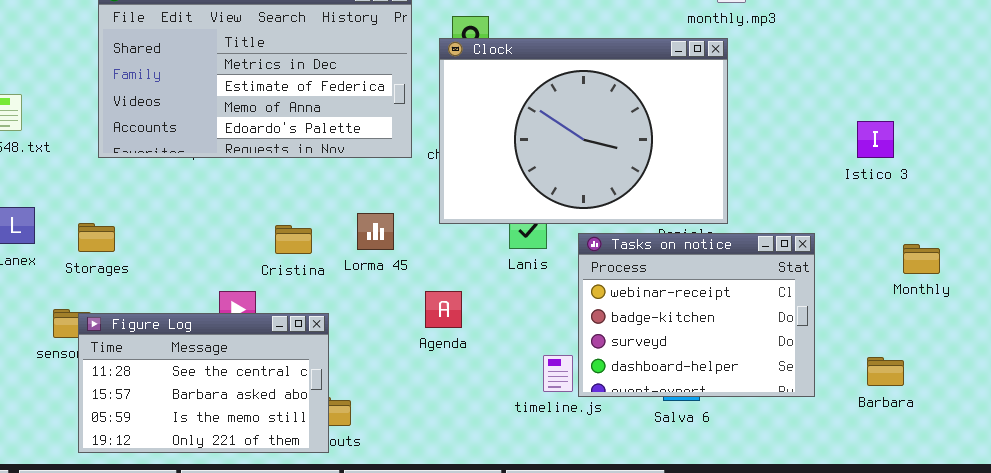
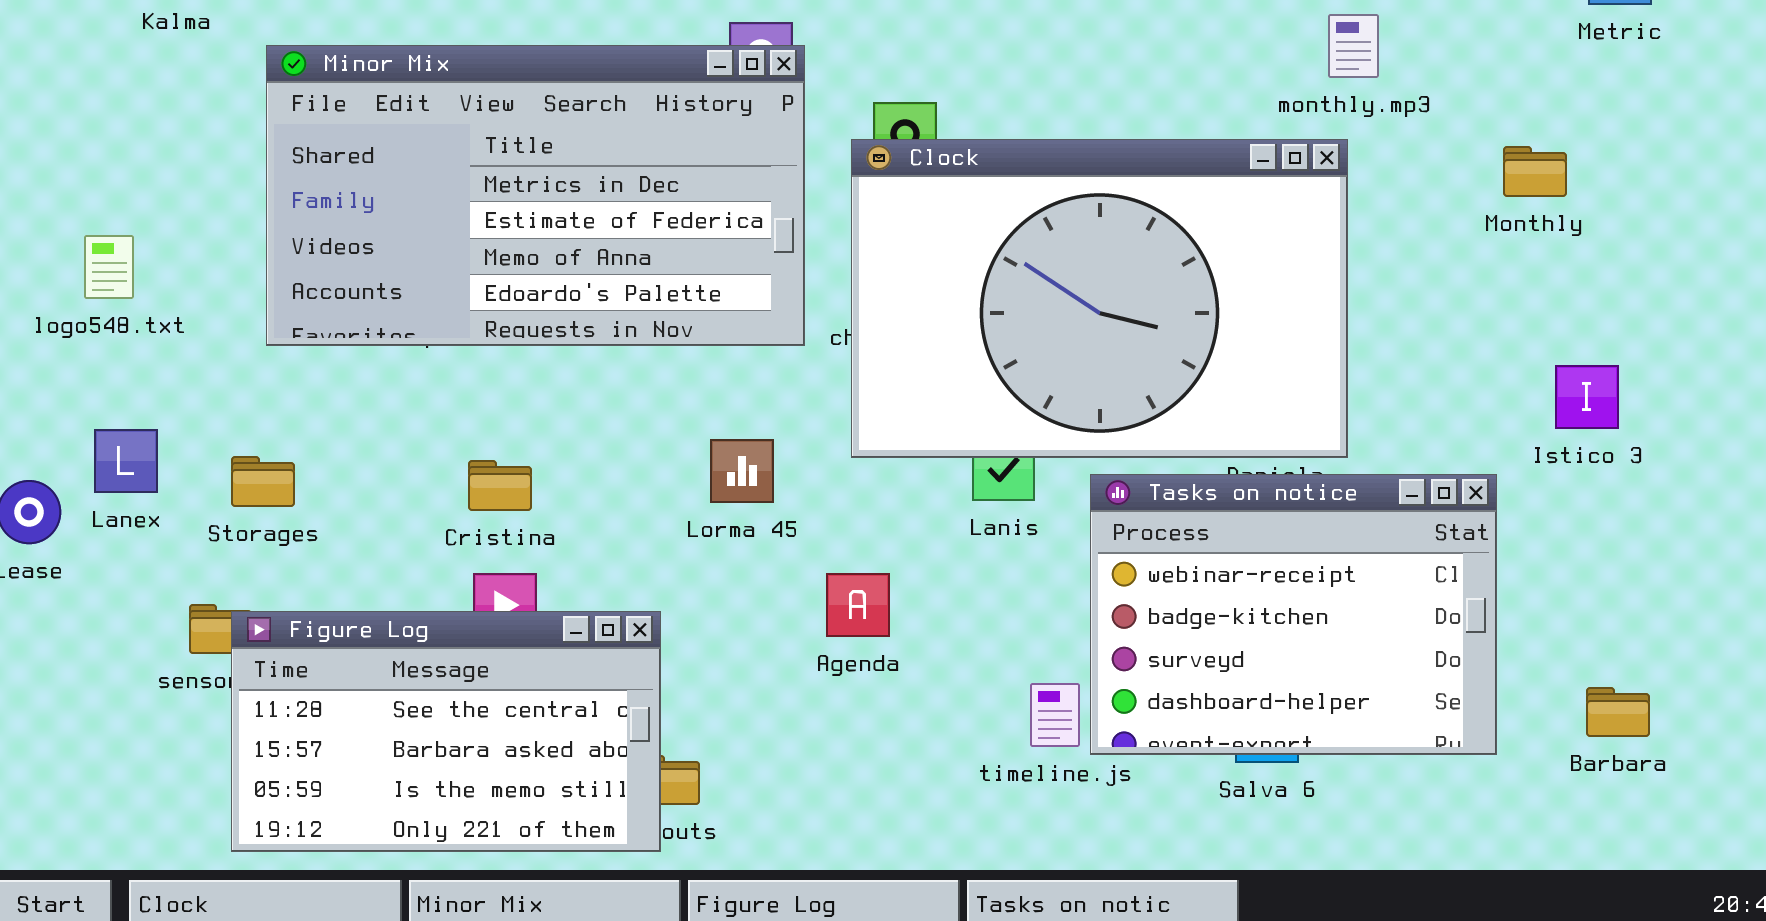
Istico 3: [857,121,894,158] -> [1555,365,1619,429], moved
Cristina: [275,225,312,254] -> [468,460,532,511], moved
Monthly: [903,244,940,274] -> [1503,146,1567,197], moved

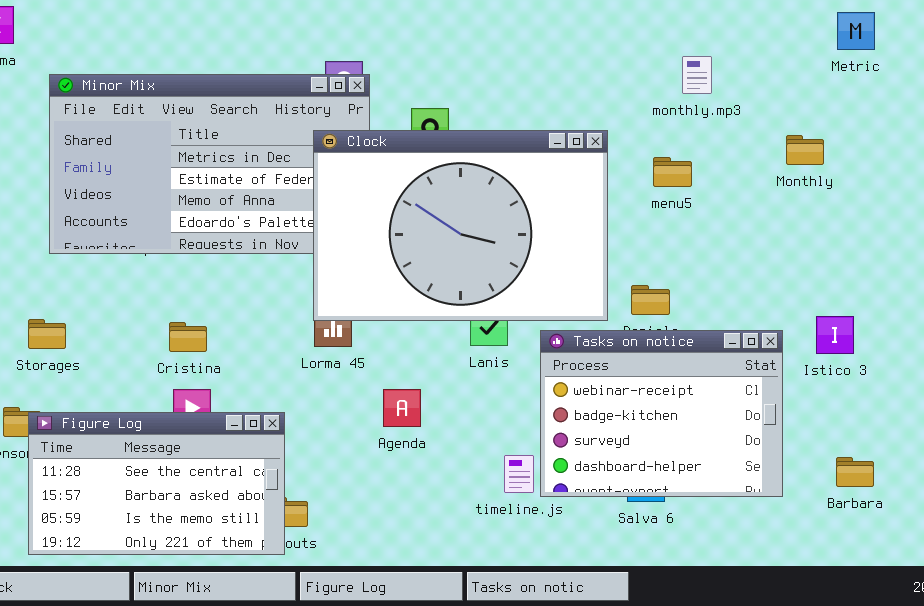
Clock: [851,139,1348,458] -> [313,130,608,321], moved
Istico 3: [1555,365,1619,429] -> [816,316,854,354], moved

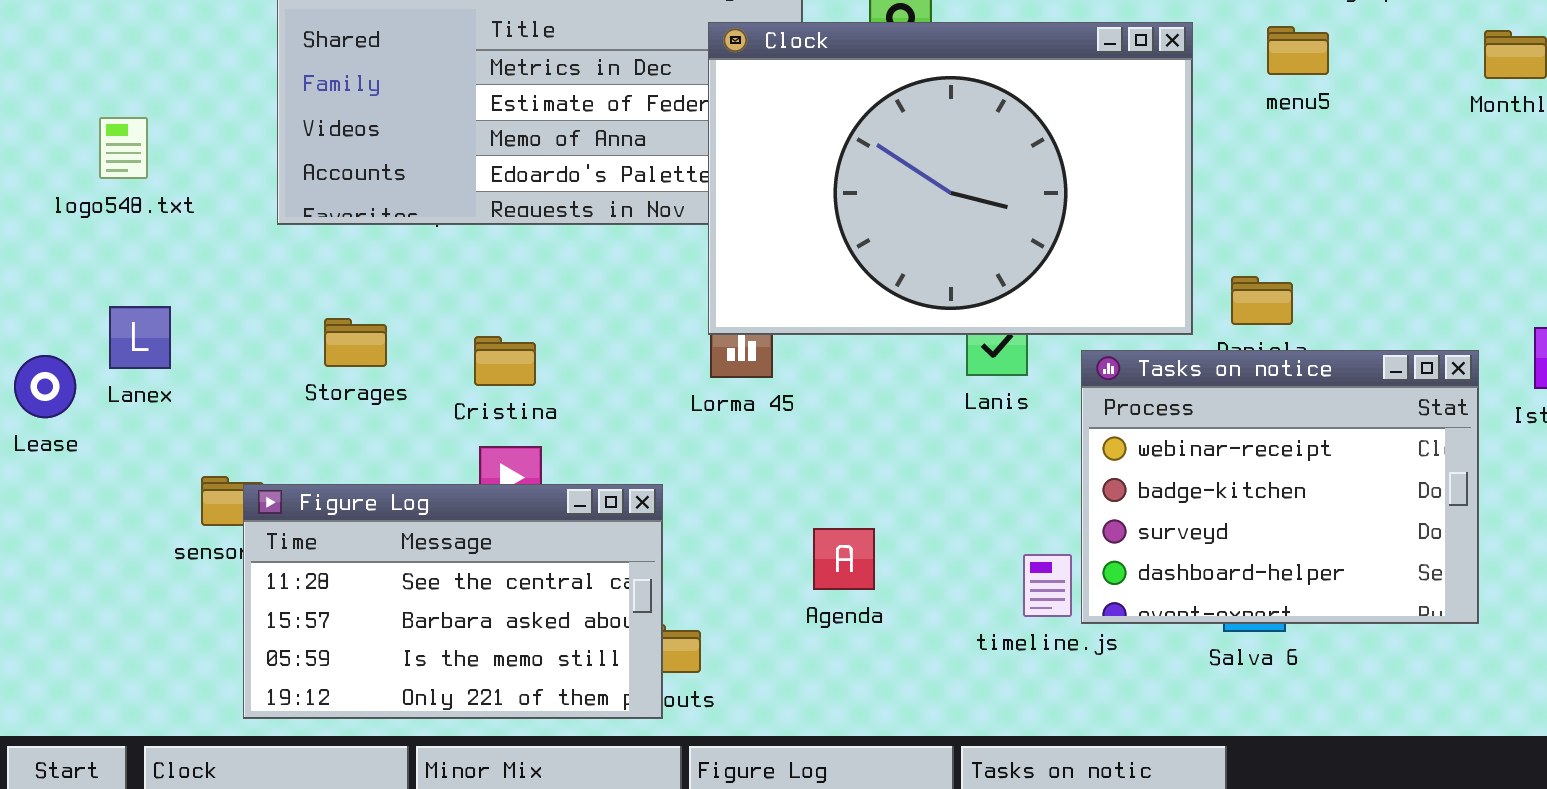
menu5: [653,157,692,187] -> [1267,26,1329,75], moved
Storages: [28,319,66,349] -> [324,318,387,367], moved
Agenda: [383,389,421,427] -> [813,528,875,590], moved

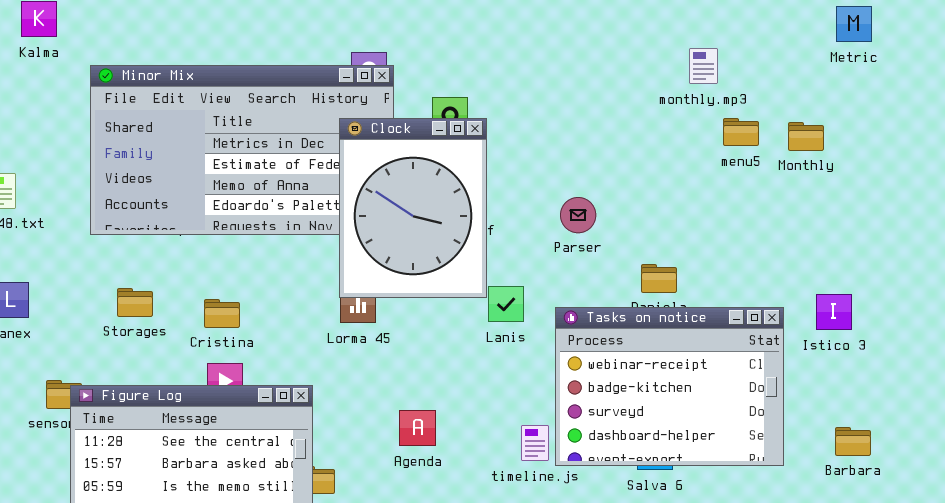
Clock: [708,22,1193,335] -> [339,118,487,298], resized
menu5: [1267,26,1329,75] -> [723,118,759,146], moved

